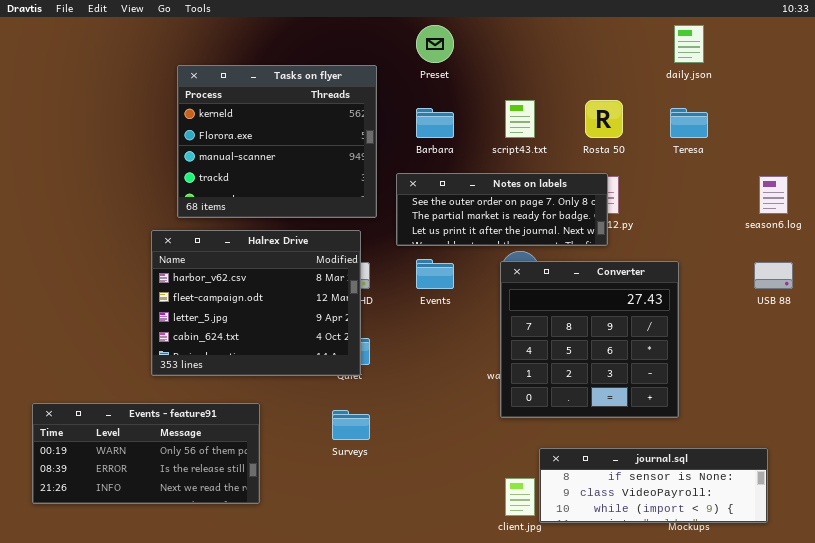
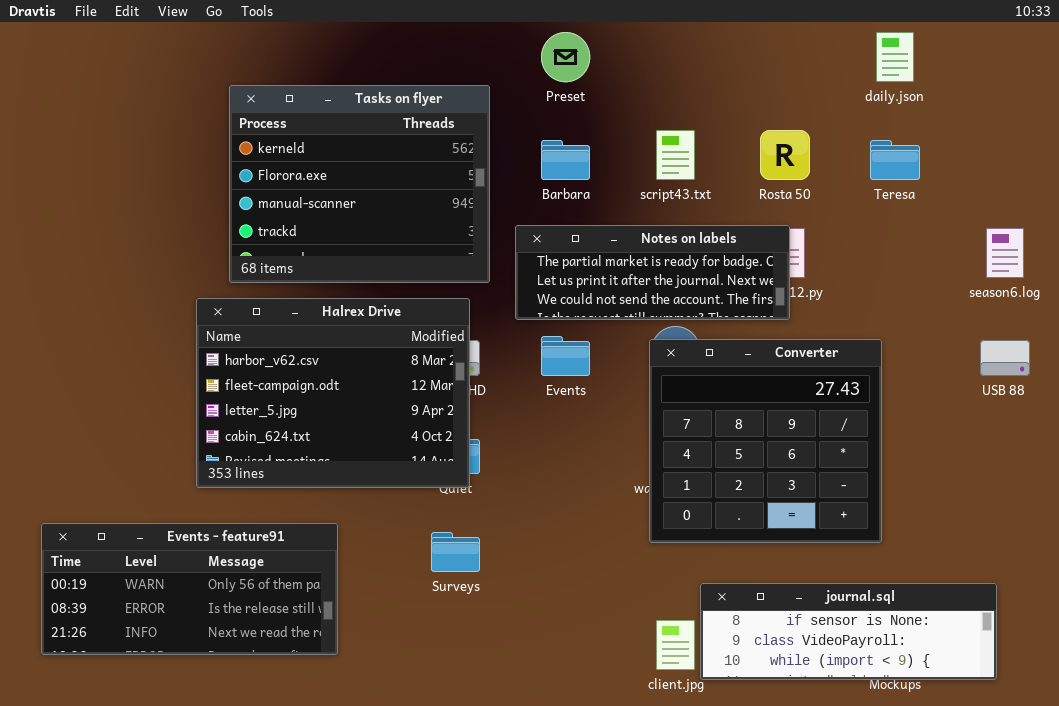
Notes on labels: [396,173,608,246] -> [515,225,790,320], scrolled down 1 row

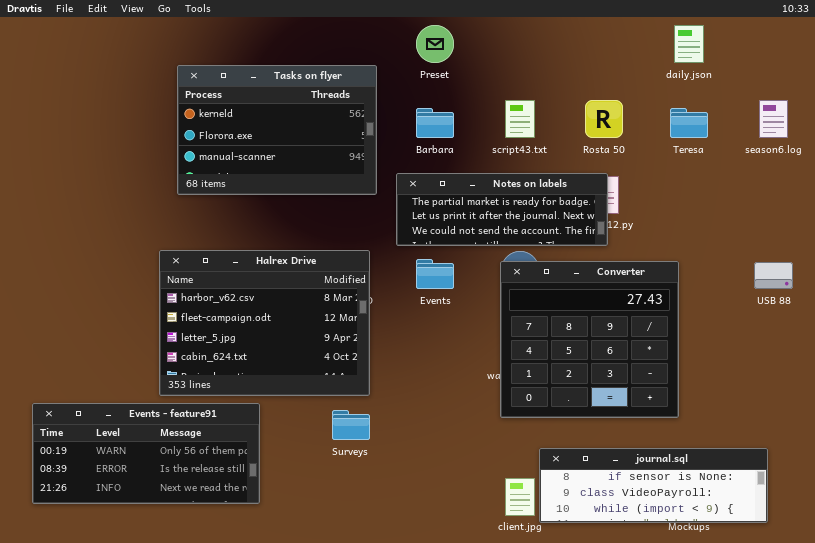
Tasks on flyer: [229,85,490,283] -> [177,65,377,195], resized
season6.log: [986,228,1024,278] -> [759,100,788,138], moved
Halrex Drive: [196,298,470,488] -> [159,250,370,396], moved

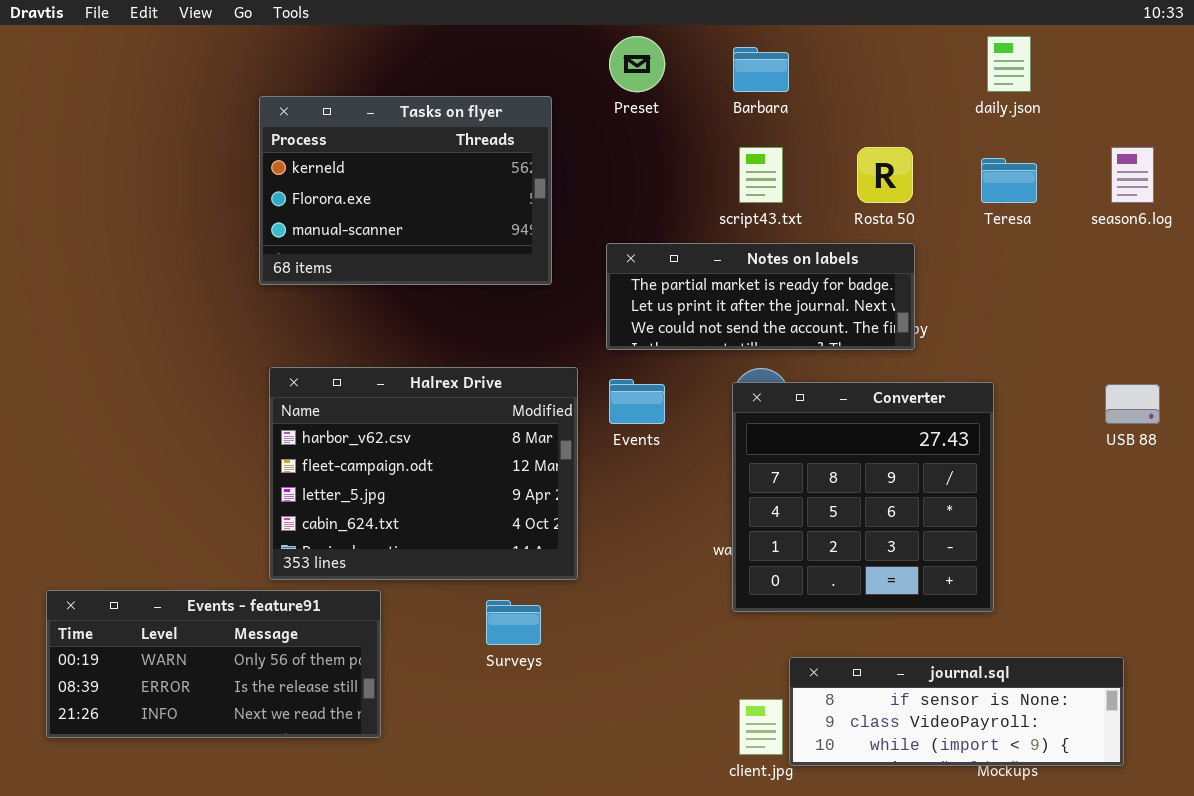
Barbara: [416,108,454,138] -> [733,47,789,92], moved
Notes on labels: [396,173,608,246] -> [606,243,915,350], moved
Halrex Drive: [159,250,370,396] -> [269,367,578,580], moved

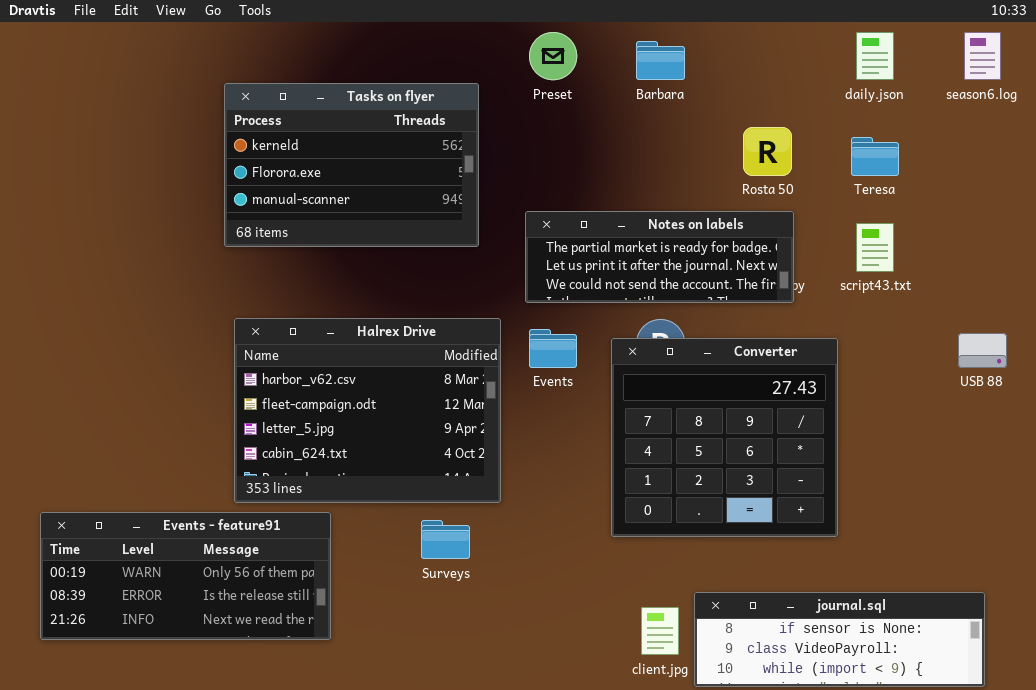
script43.txt: [739,147,783,203] -> [856,223,894,272], moved
season6.log: [1111,147,1154,203] -> [964,32,1001,80], moved
Converter: [732,382,994,612] -> [611,338,838,537], moved
journal.sql: [789,657,1124,766] -> [694,592,985,687], moved

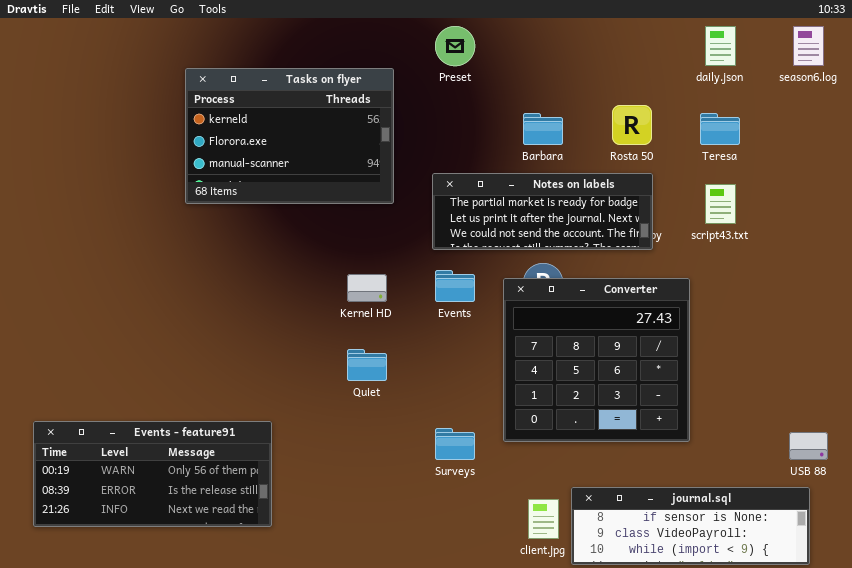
Barbara: [636,41,685,80] -> [523,113,563,145], moved
Halrex Drive: [234,318,501,503] -> none, closed
USB 88: [958,333,1007,368] -> [789,432,828,460], moved
Surveys: [421,520,470,559] -> [435,428,475,460], moved

